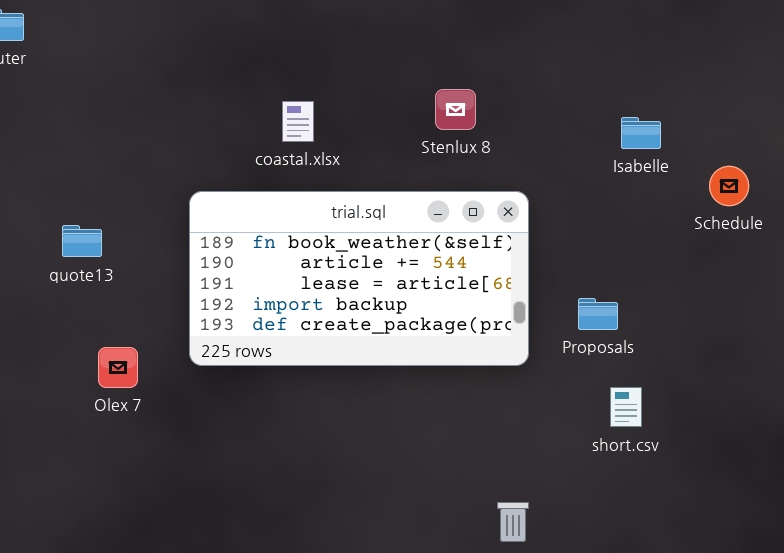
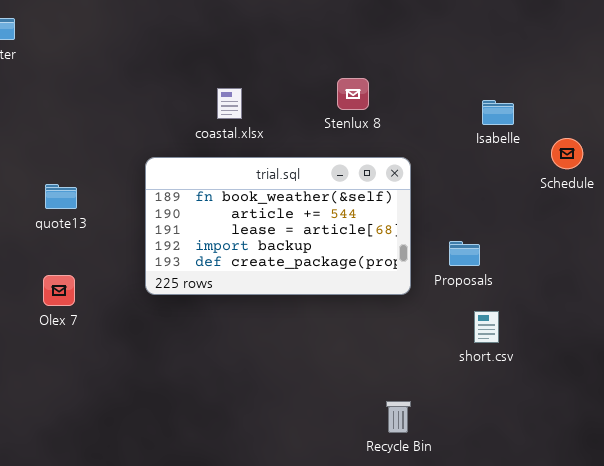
Olex 7: [98,347,138,388] -> [43,275,75,306], moved

